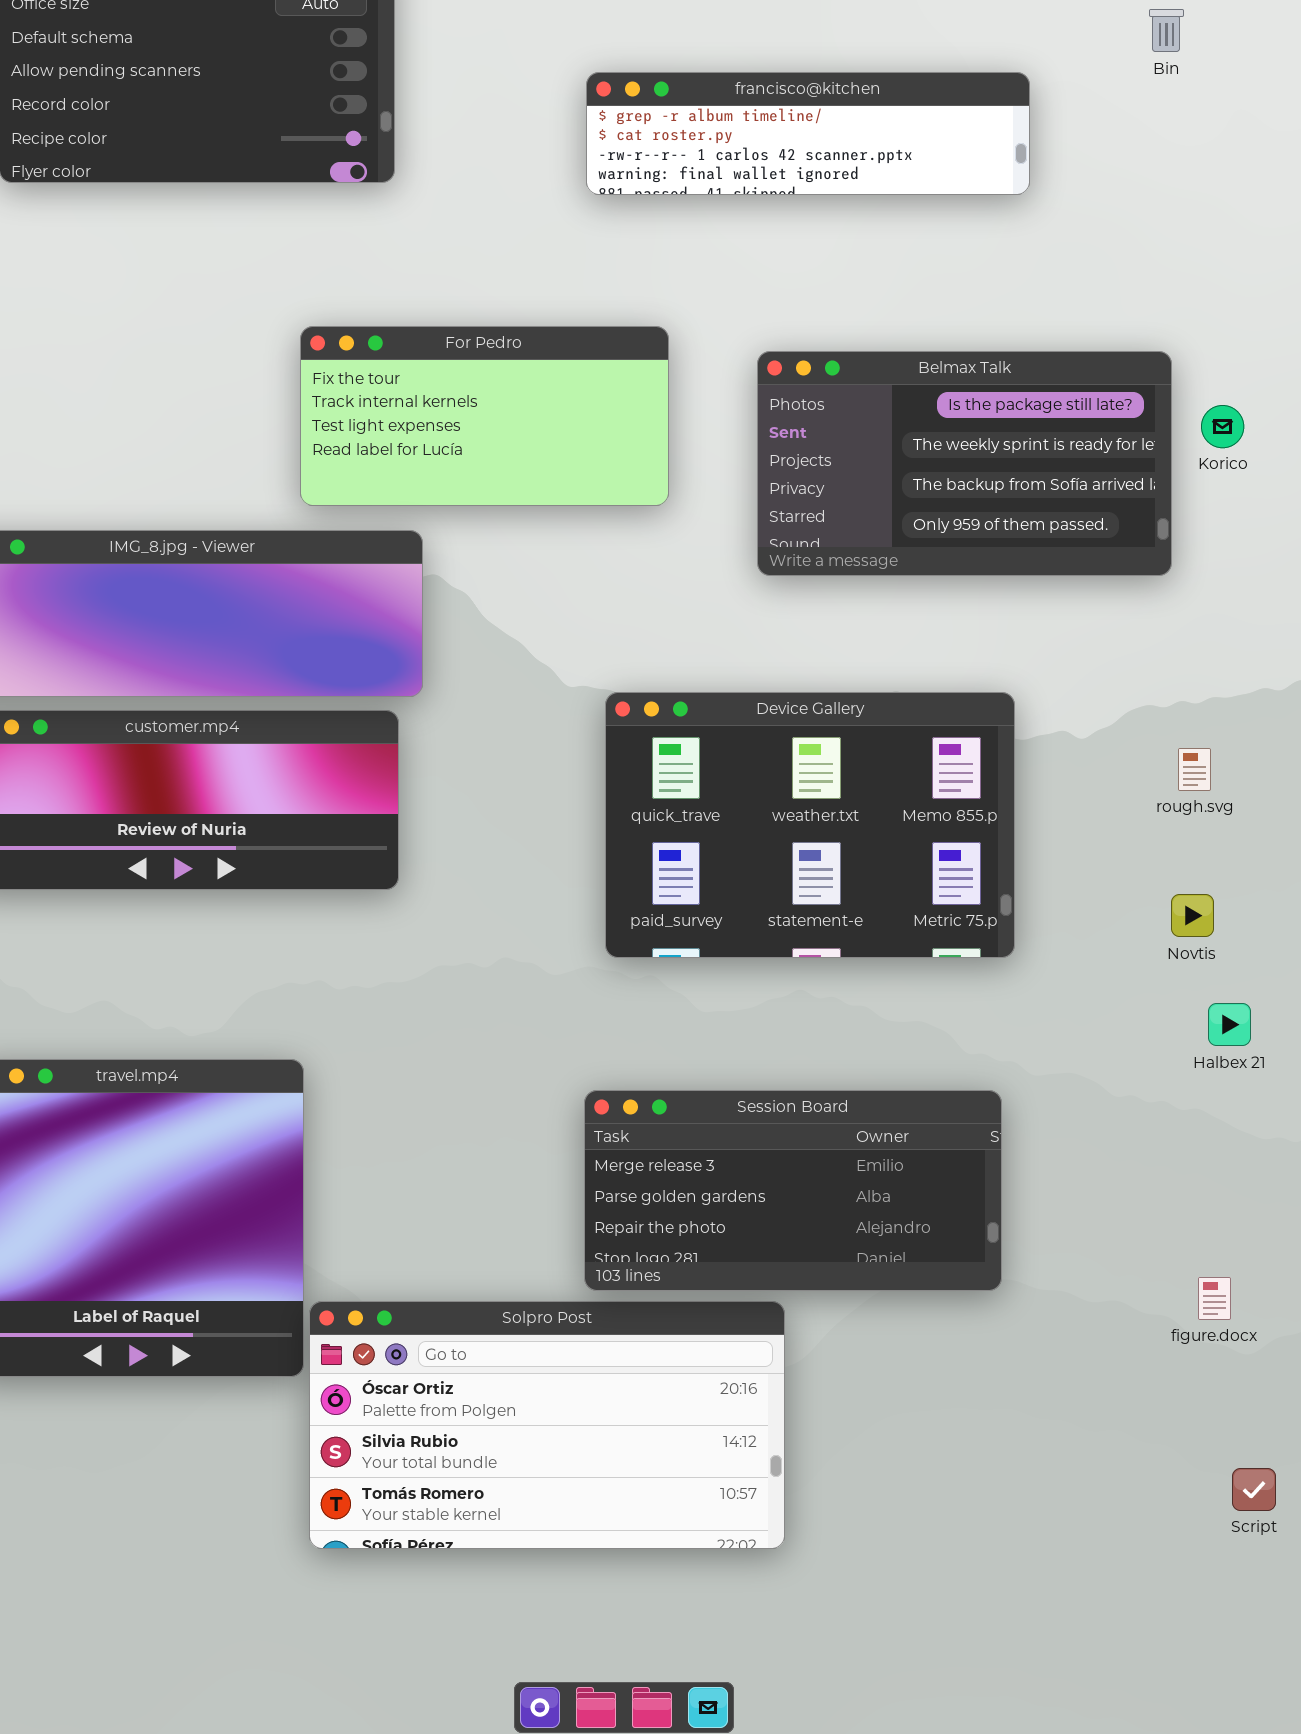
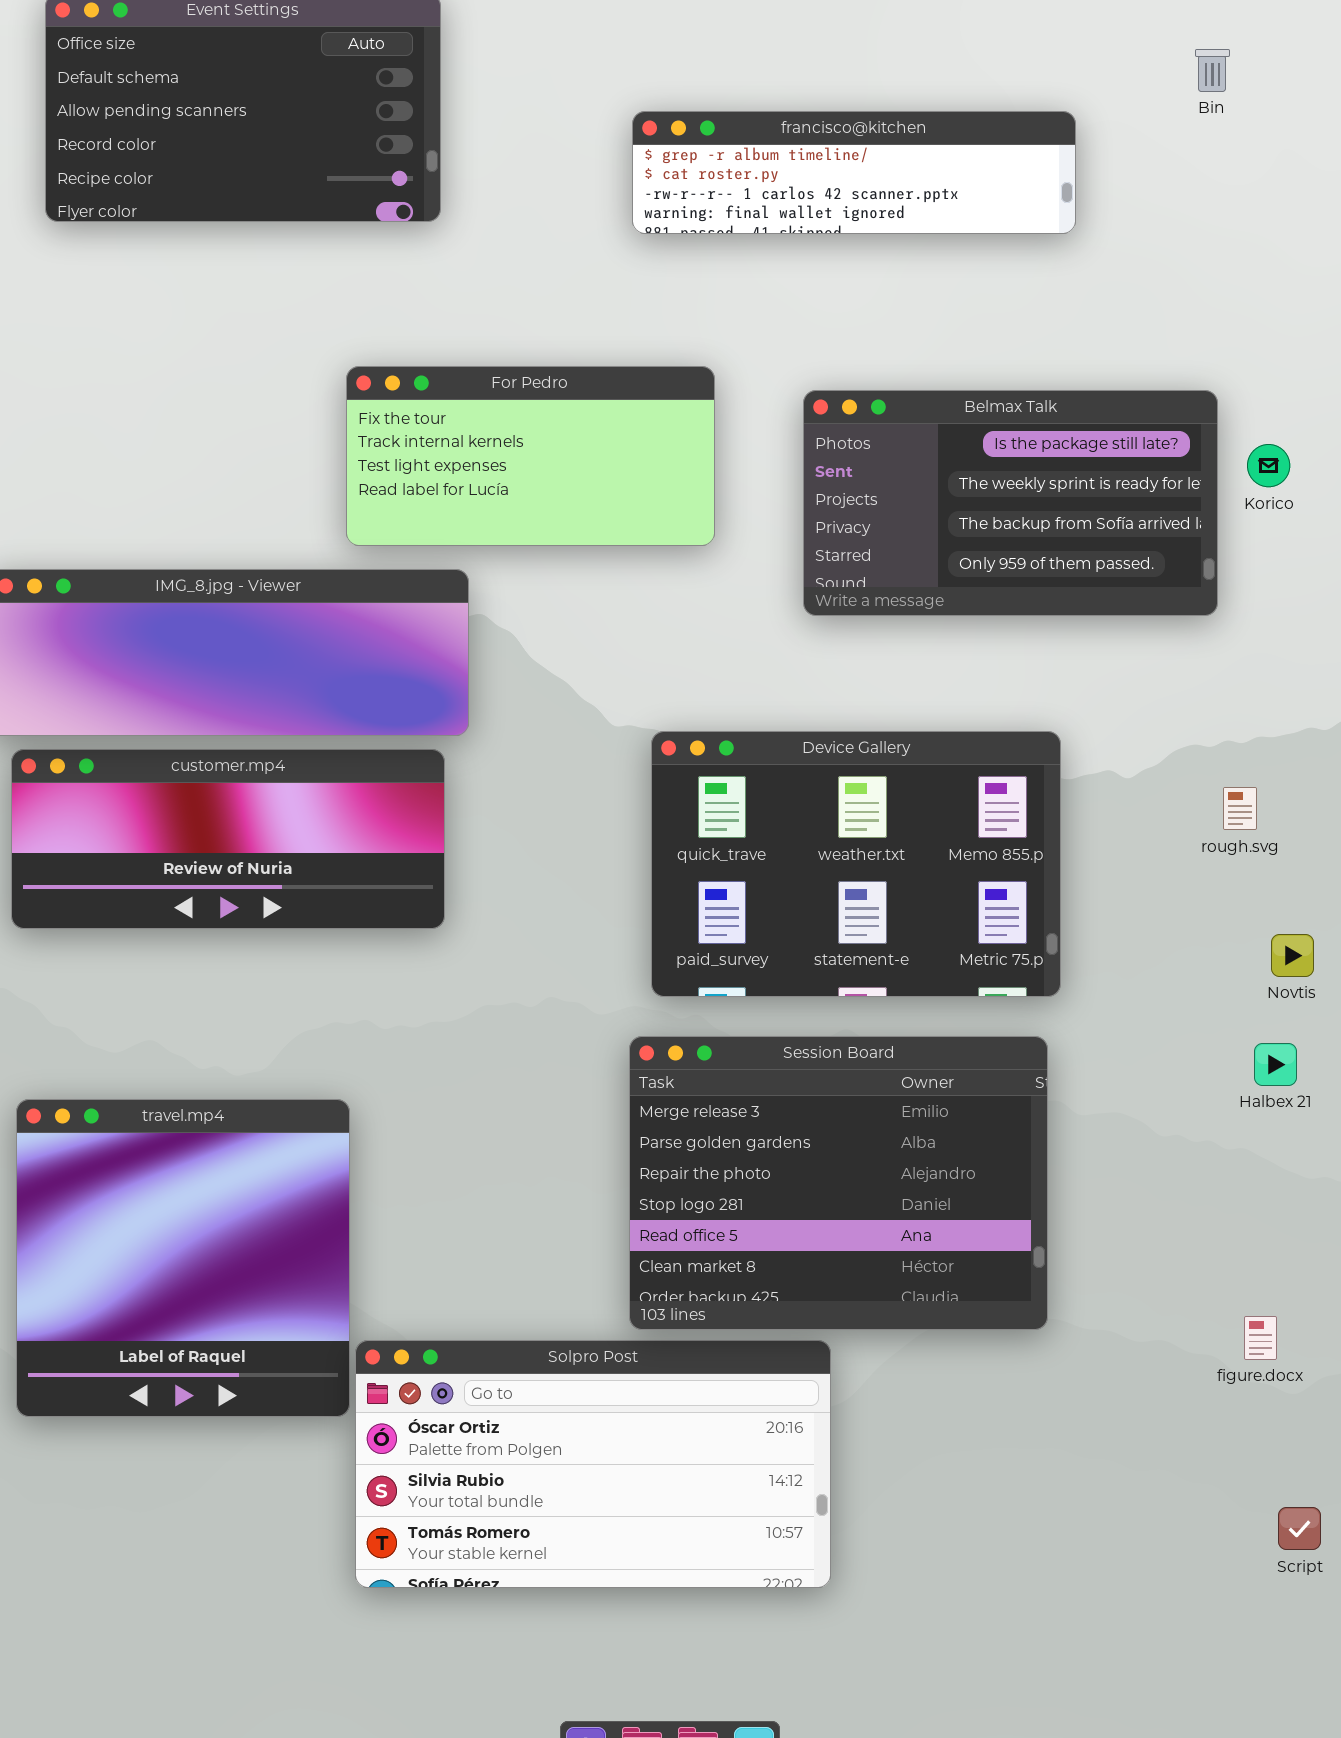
Novtis: [1171,894,1214,937] -> [1271,934,1314,977], moved
Session Board: [584,1090,1002,1291] -> [629,1036,1048,1330], resized

